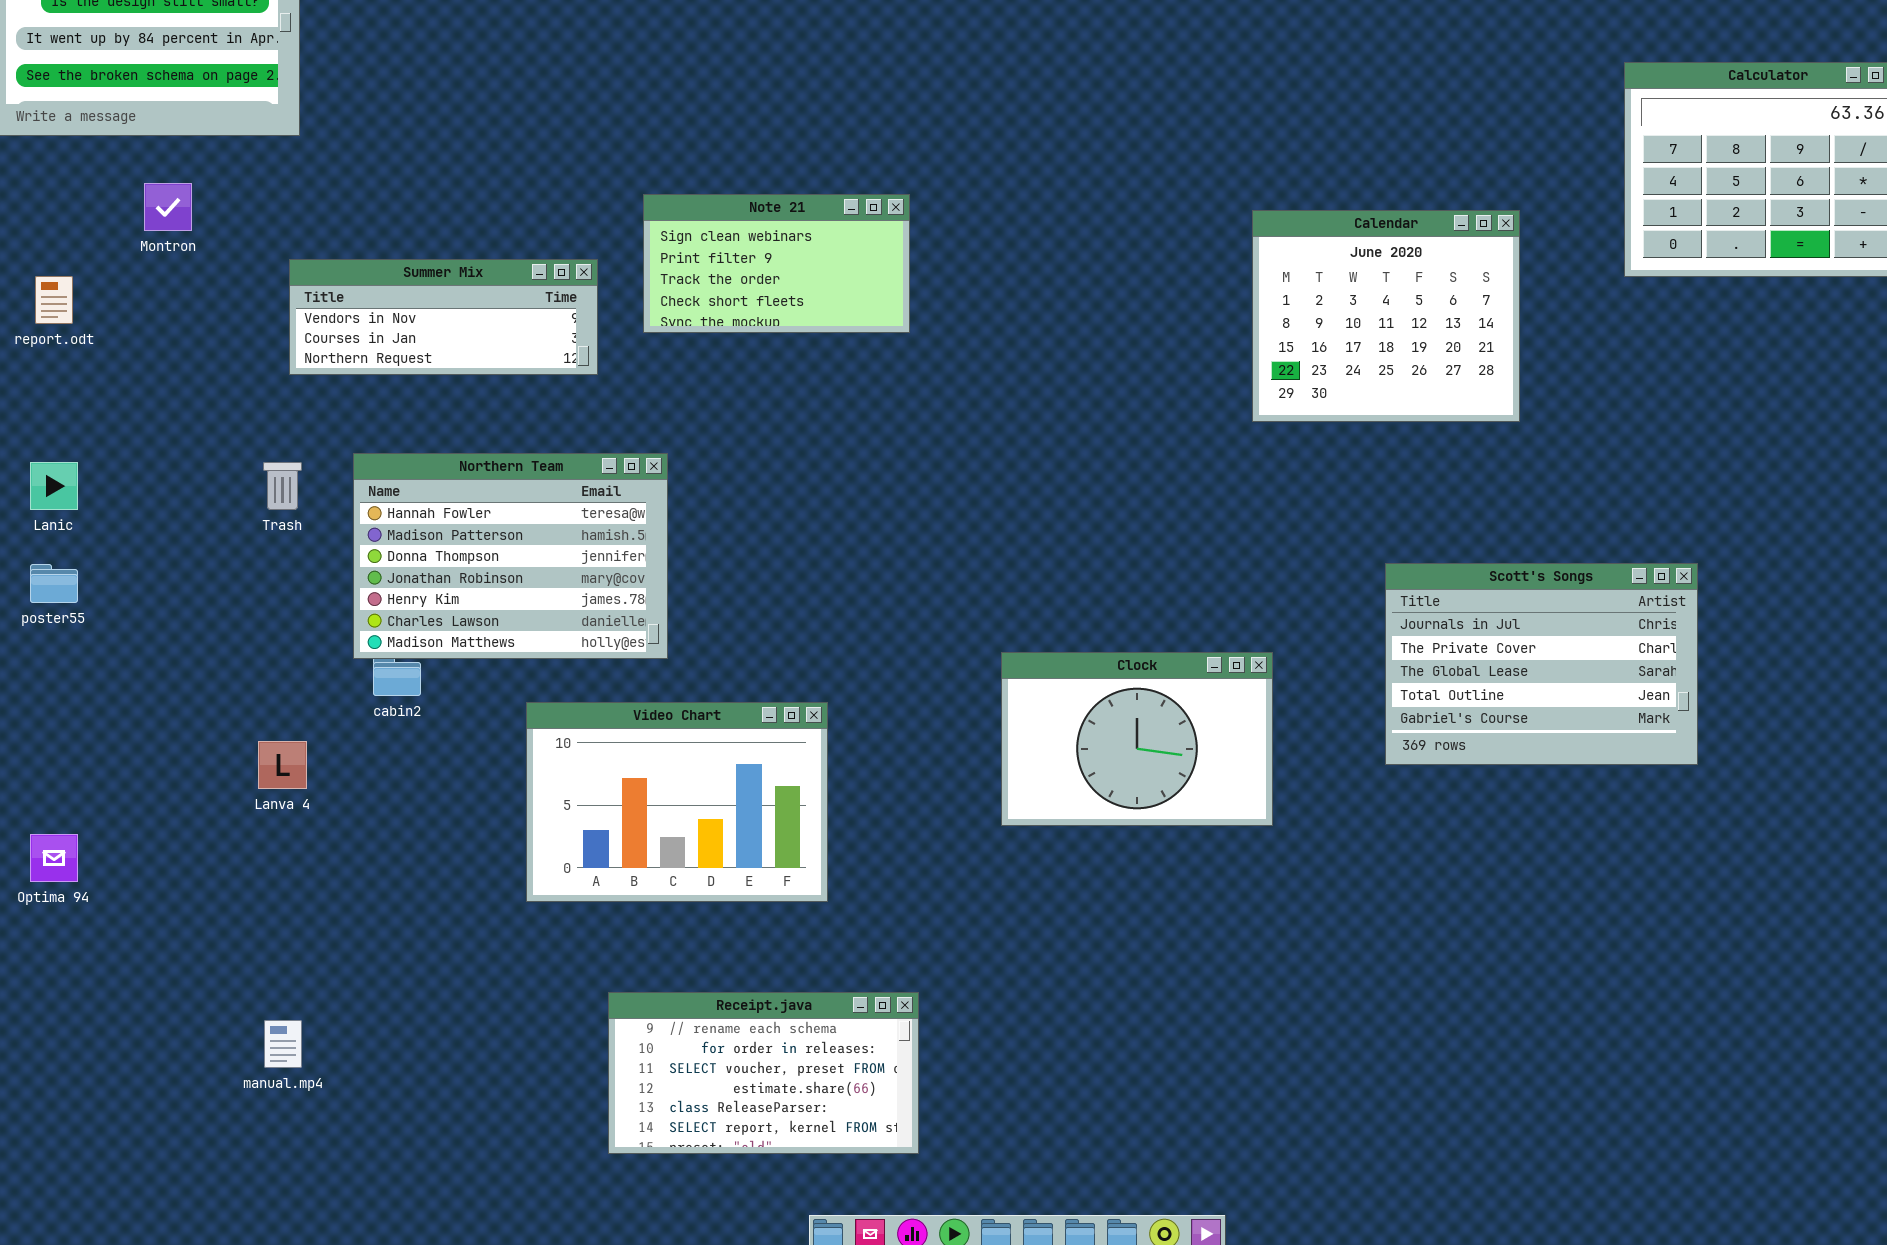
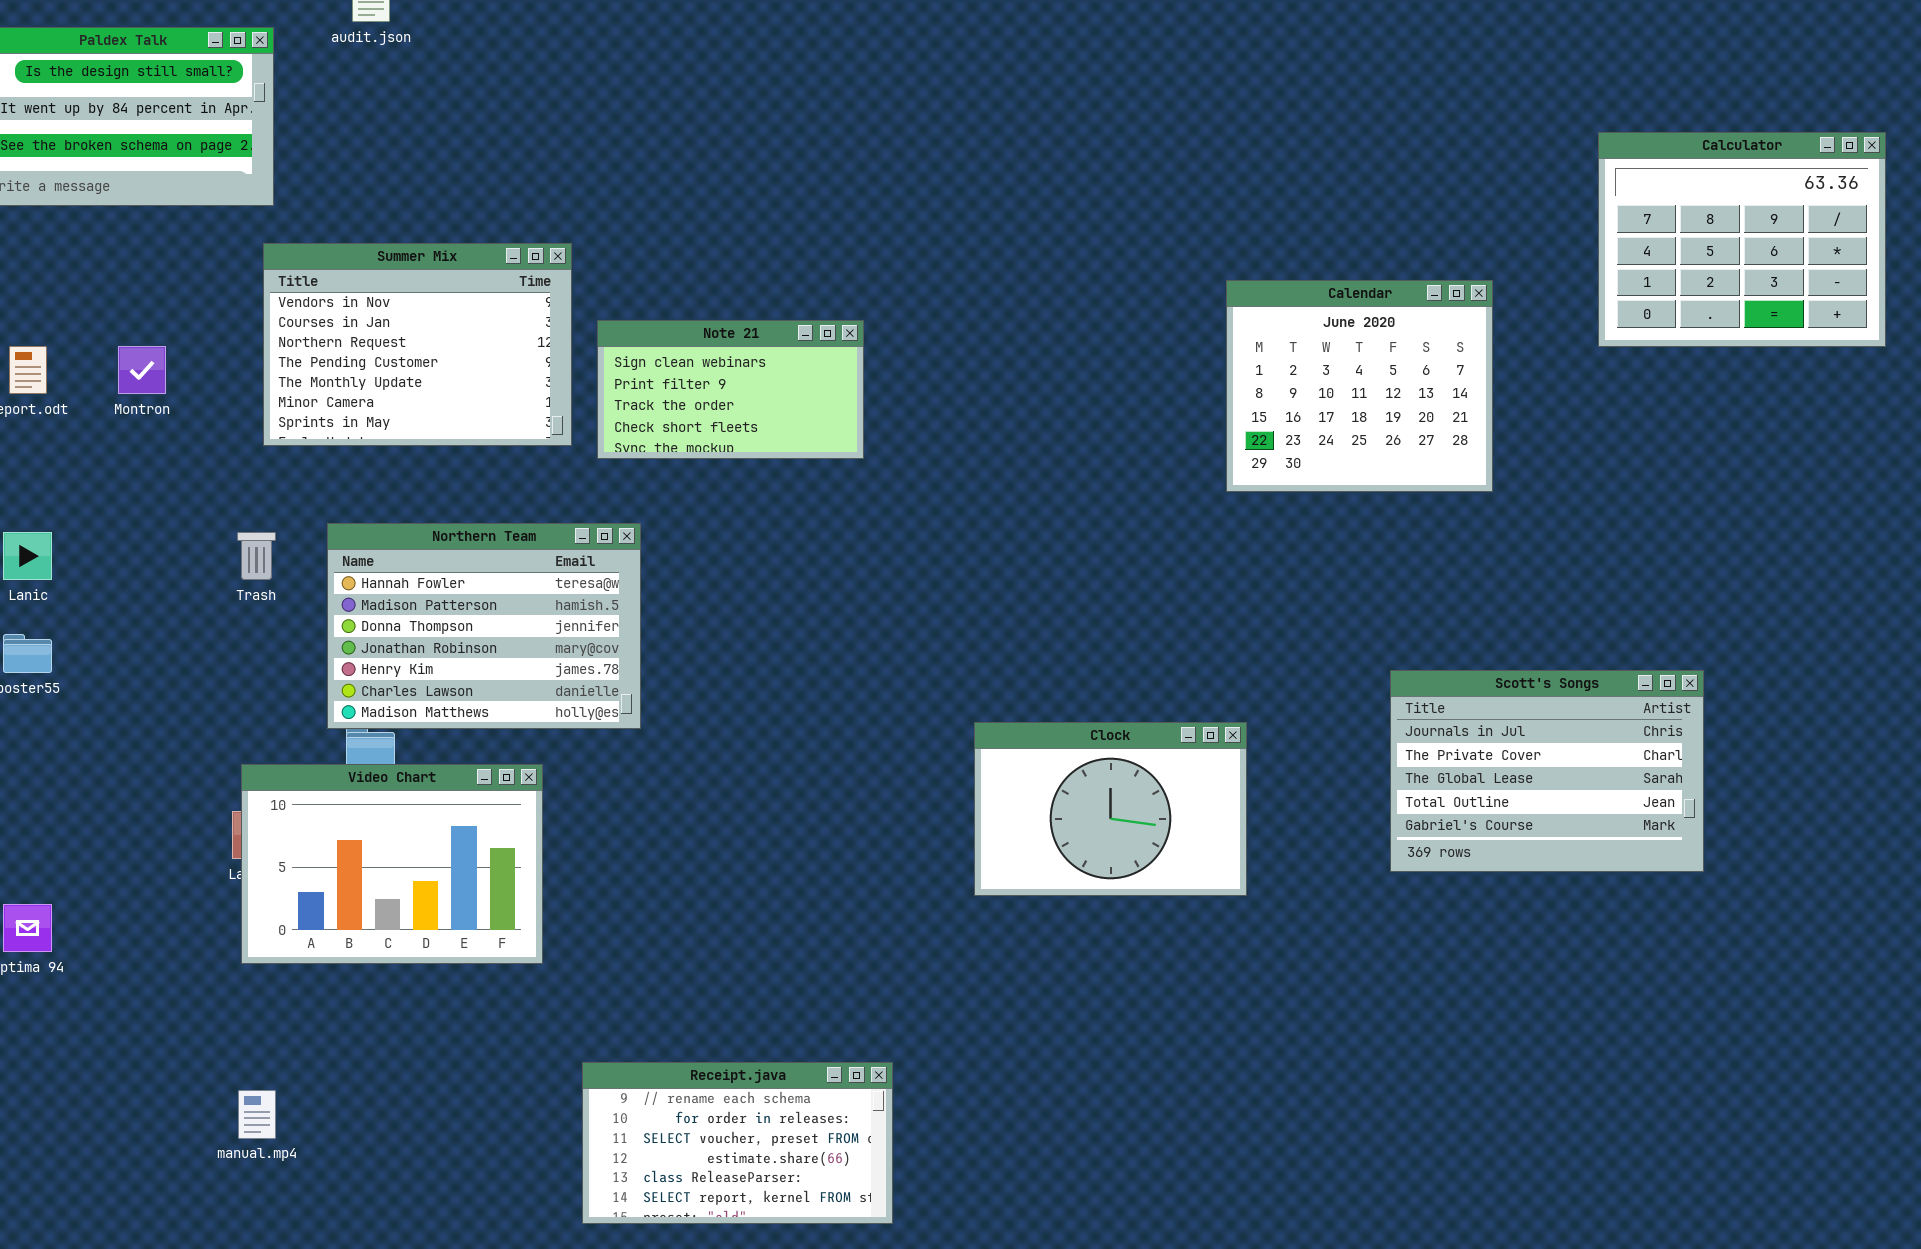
Montron: [144,183,192,231] -> [118,346,166,394], moved
Note 21: [643,194,910,333] -> [597,320,864,459], moved
Summer Mix: [289,259,598,375] -> [263,243,572,446], resized
Scott's Songs: [1385,563,1698,765] -> [1390,670,1704,872], moved
Video Chart: [526,702,828,902] -> [241,764,543,964], moved

